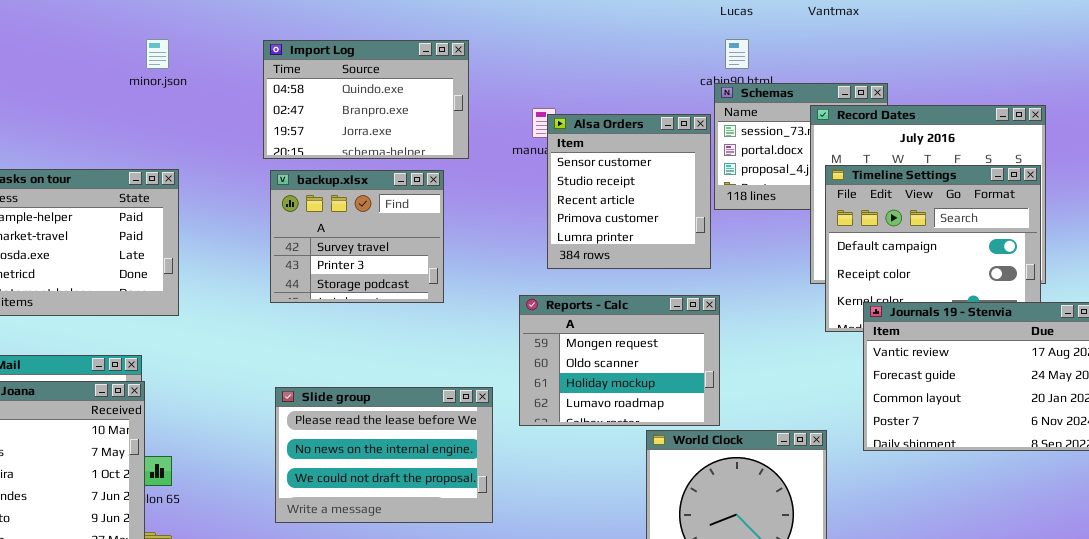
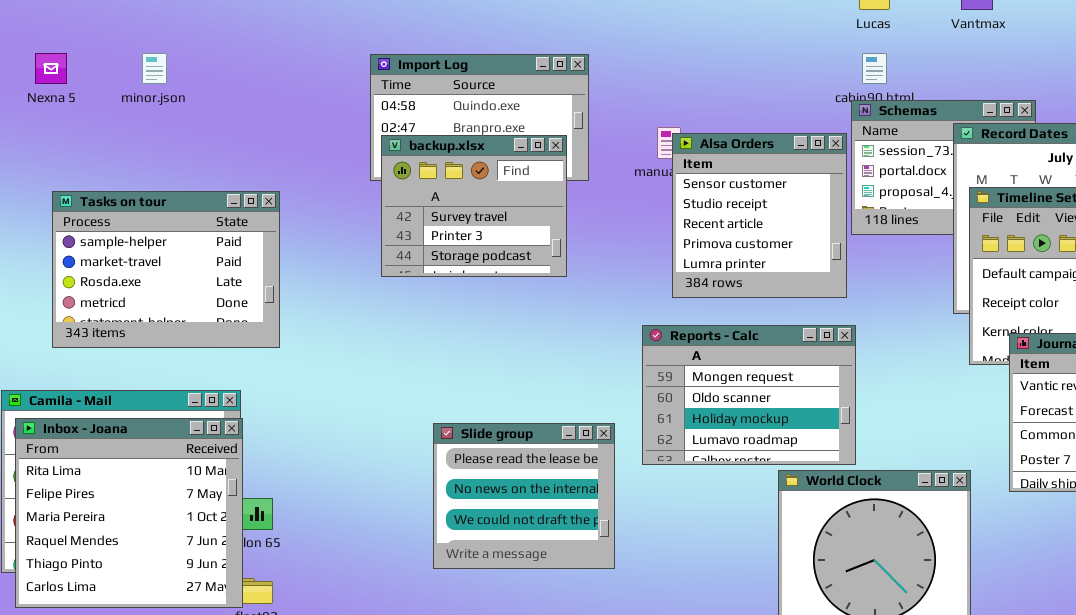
minor.json: [146,39,169,69] -> [142,53,167,84], moved
backup.xlsx: [270,170,444,303] -> [381,135,567,277], moved
Slide group: [275,387,493,523] -> [433,423,615,569], resized

